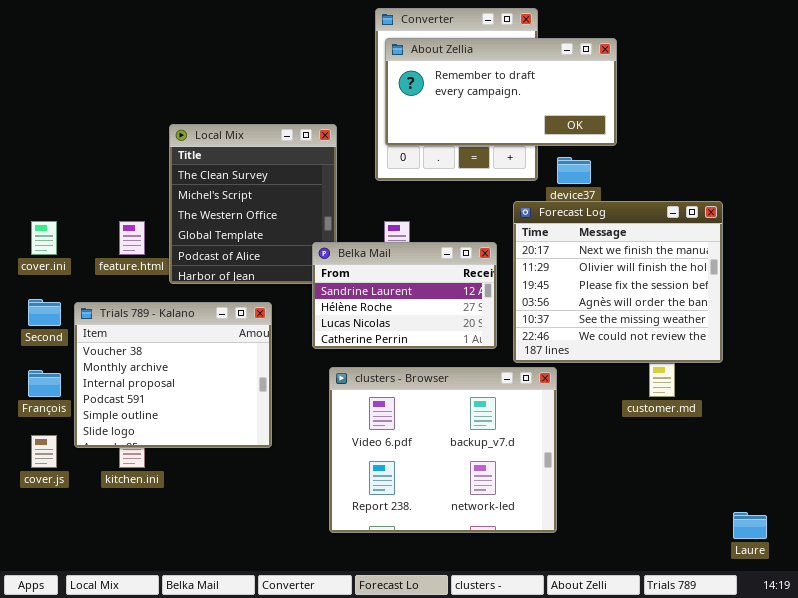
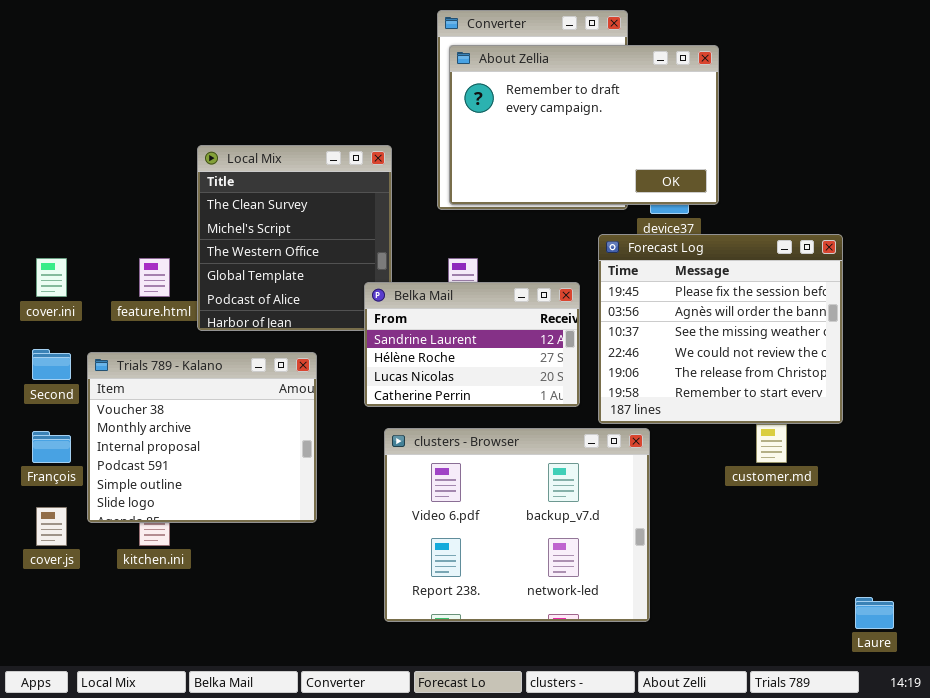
About Zellia: [385,38,617,146] -> [449,45,719,205], resized
Forecast Log: [513,201,723,363] -> [598,234,843,424], scrolled down 2 rows

